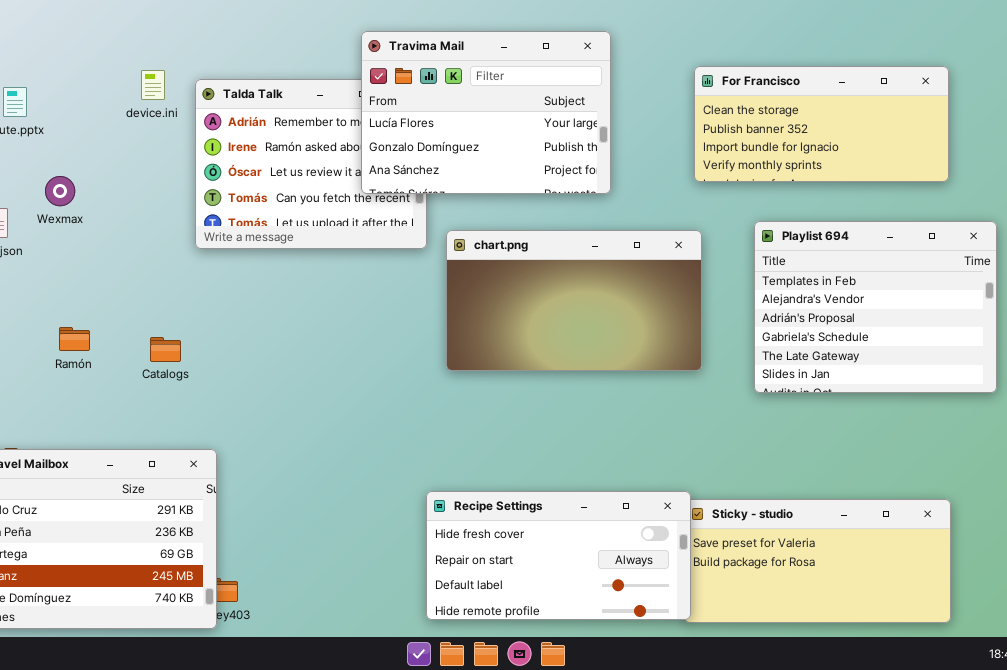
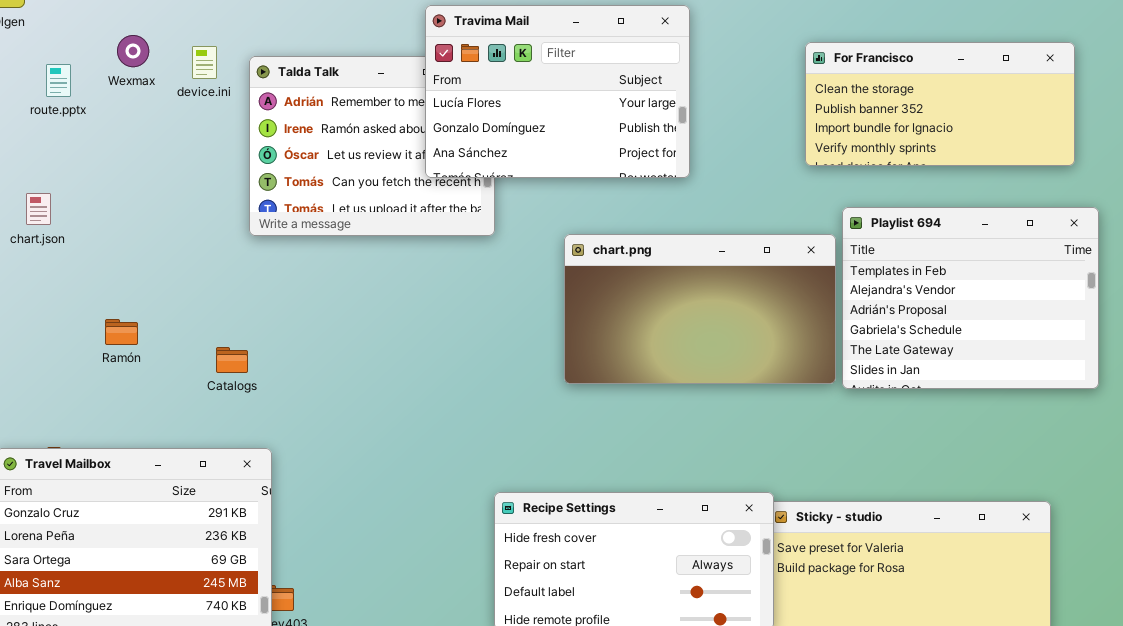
For Francisco: [694,66,949,182] -> [805,42,1075,166], moved
Wexmax: [45,176,75,206] -> [117,35,149,67], moved
chart.png: [446,230,702,371] -> [564,234,836,384], moved
Catalogs: [150,337,181,362] -> [216,347,248,373], moved

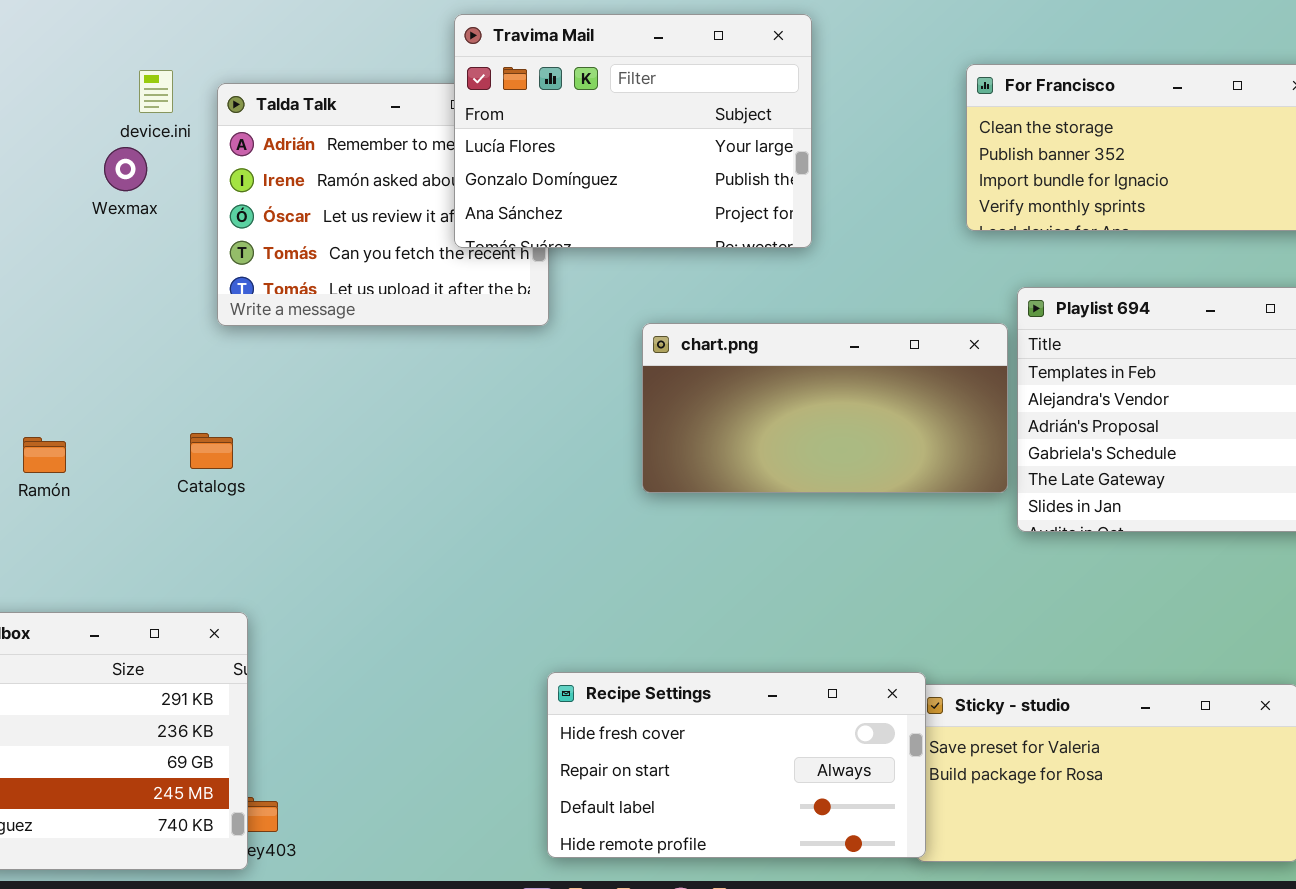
Wexmax: [117,35,149,67] -> [104,147,147,191], moved
chart.png: [564,234,836,384] -> [642,323,1008,493], resized
Catalogs: [216,347,248,373] -> [190,433,233,469], moved

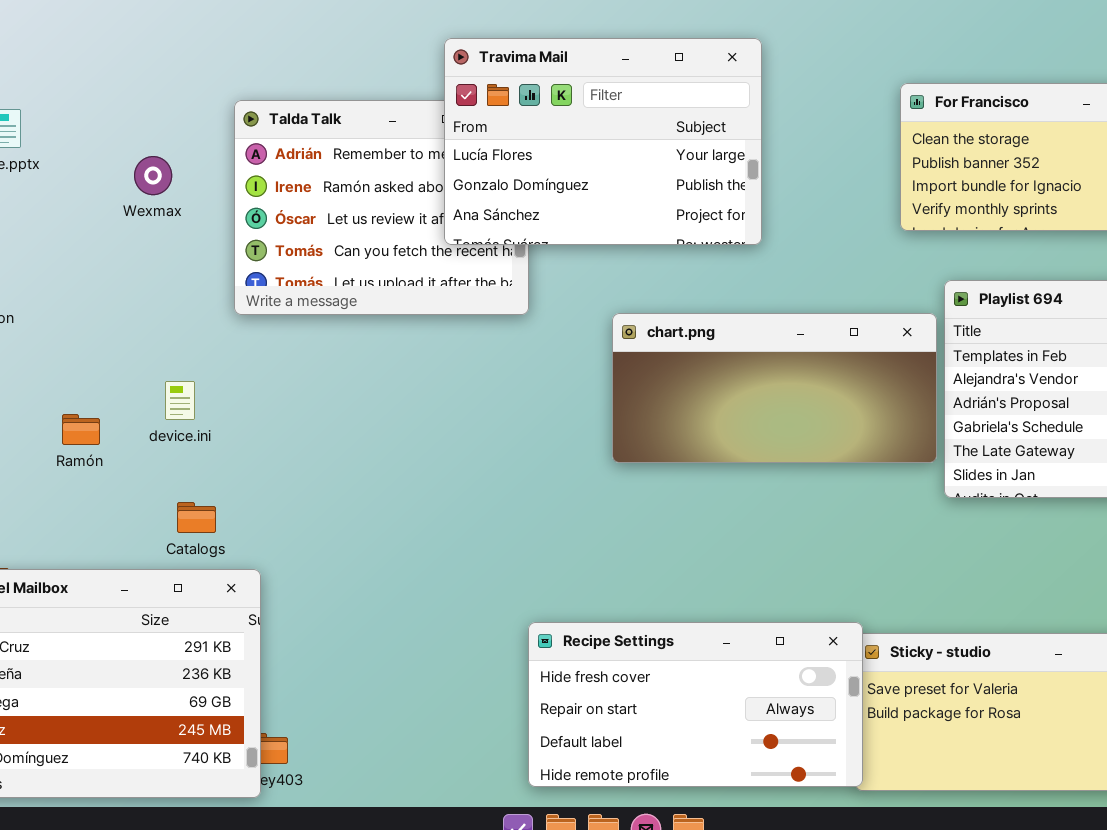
device.ini: [139,70,173,113] -> [165,381,195,420], moved
Catalogs: [190,433,233,469] -> [177,502,216,533], moved

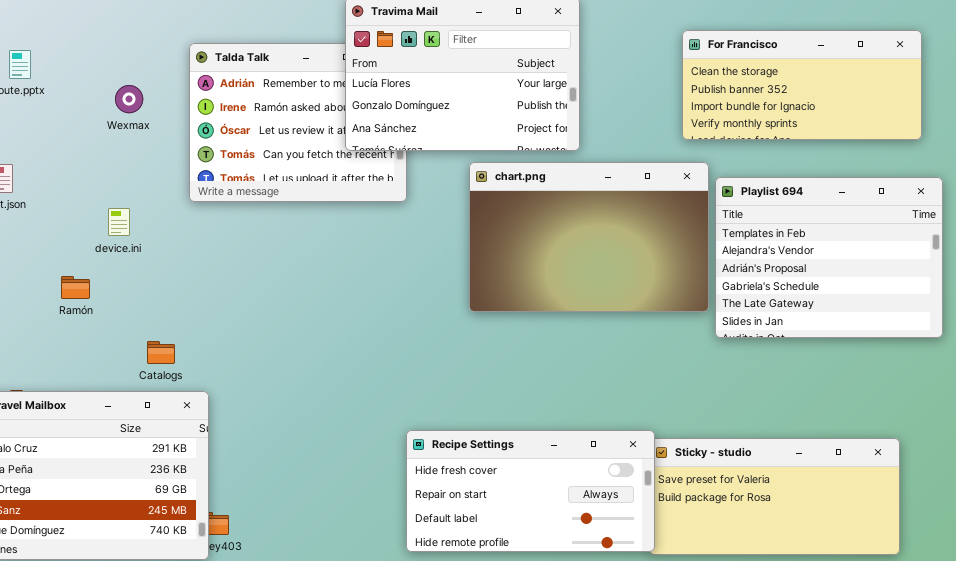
chart.png: [612,313,937,463] -> [469,162,709,312], resized
device.ini: [165,381,195,420] -> [108,208,130,236], moved

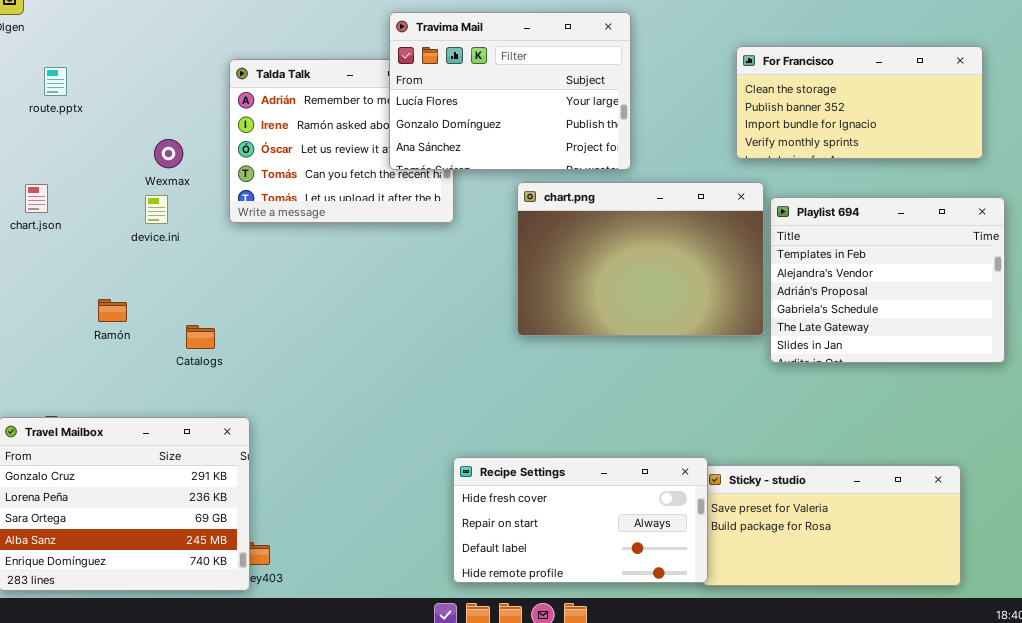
Wexmax: [115,85,143,113] -> [154,139,183,168], moved
device.ini: [108,208,130,236] -> [145,195,168,224], moved
Catalogs: [147,341,175,364] -> [186,325,215,349], moved

